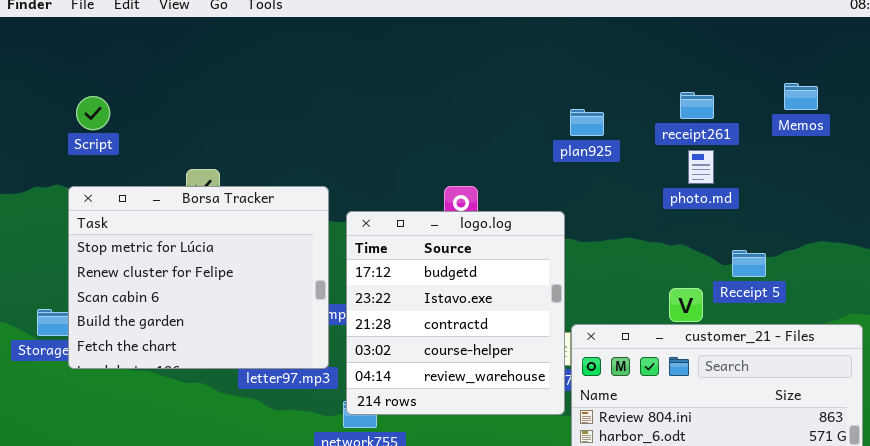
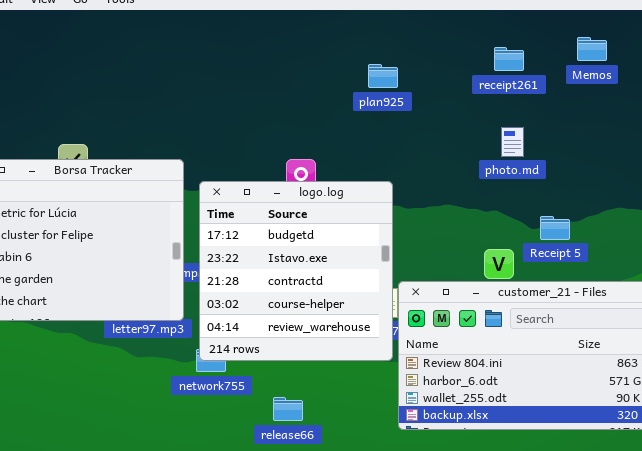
Memos: [784,83,818,110] -> [577,37,607,61], moved
receipt261: [680,92,714,119] -> [494,47,524,71], moved
plan925: [570,109,604,136] -> [368,64,398,88], moved

